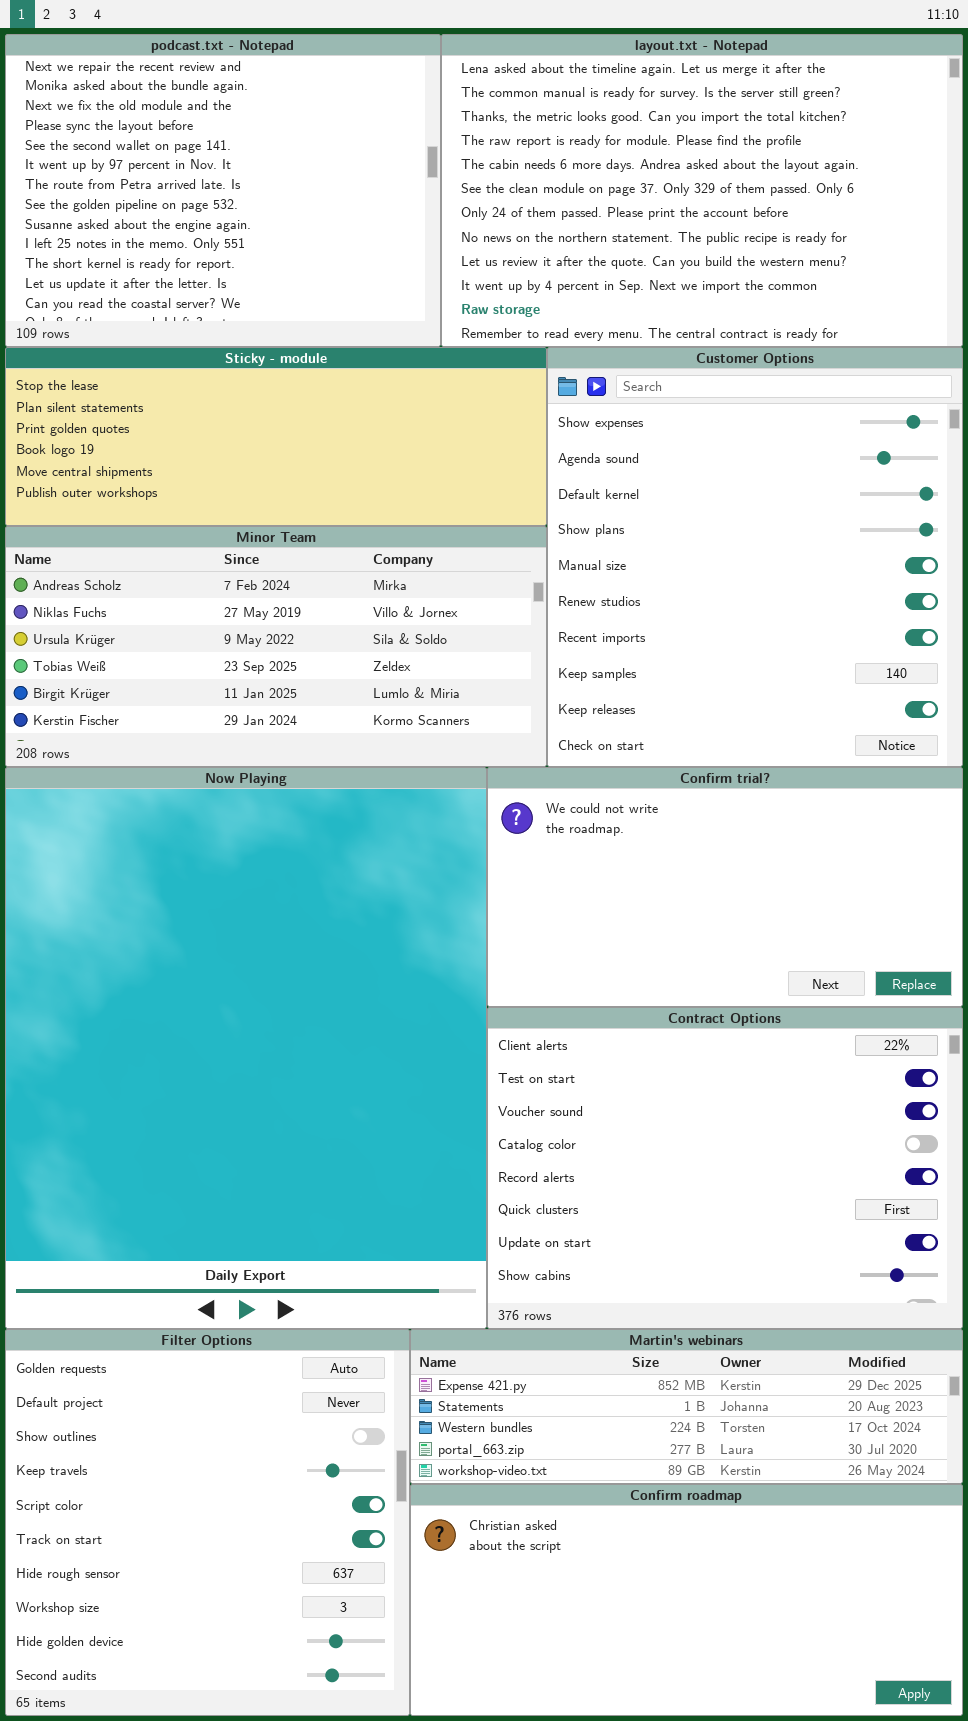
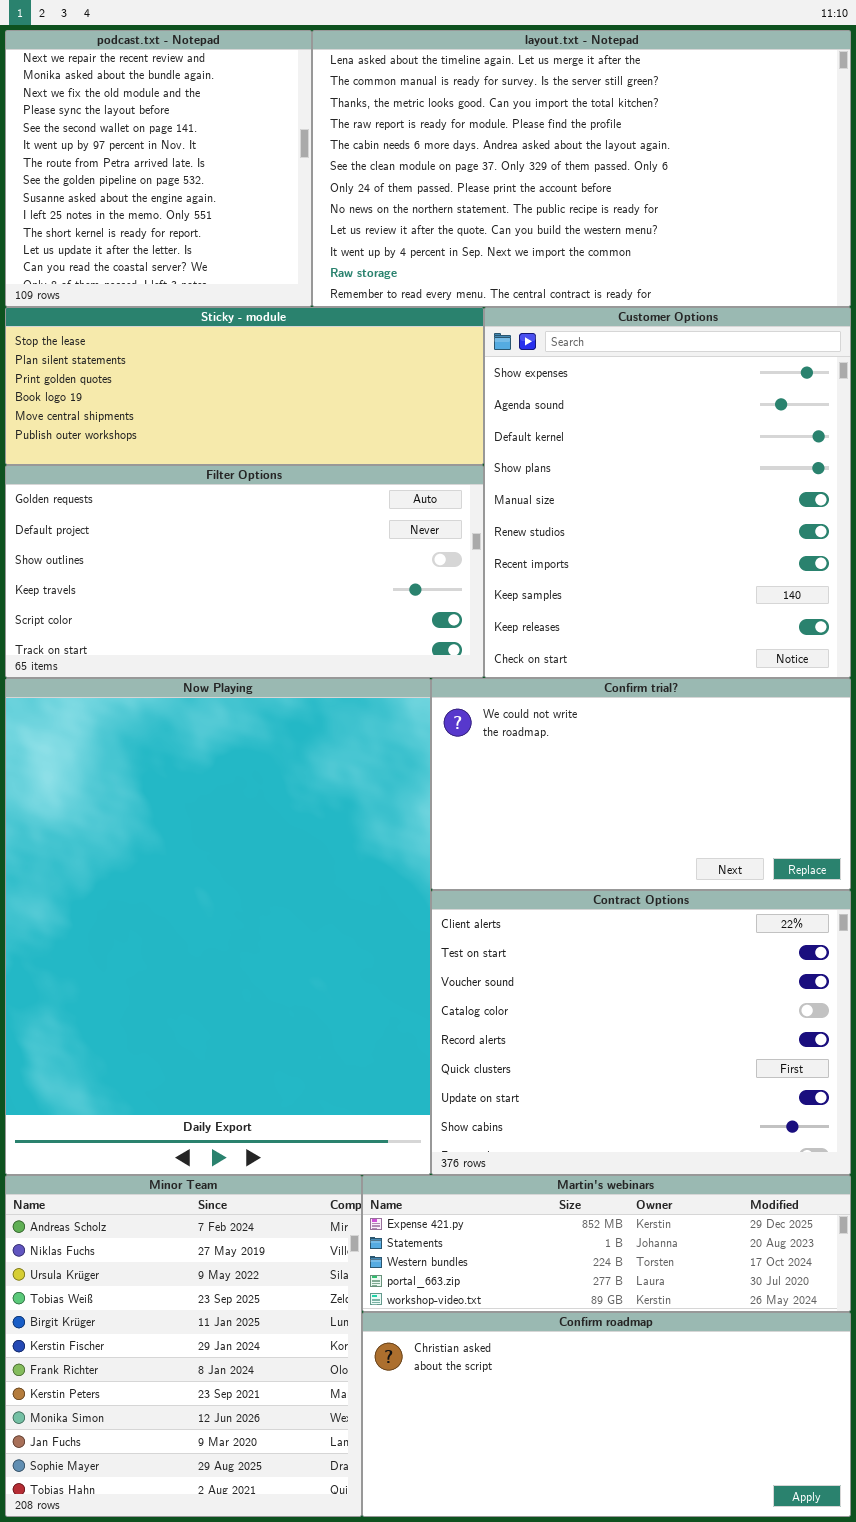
podcast.txt - Notepad: [5,34,441,347] -> [5,30,312,307], resized
layout.txt - Notepad: [441,34,963,347] -> [312,30,851,307], resized
Minor Team: [5,526,547,767] -> [5,1175,362,1517], moved, resized
Filter Options: [5,1329,410,1716] -> [5,465,484,678], moved, resized

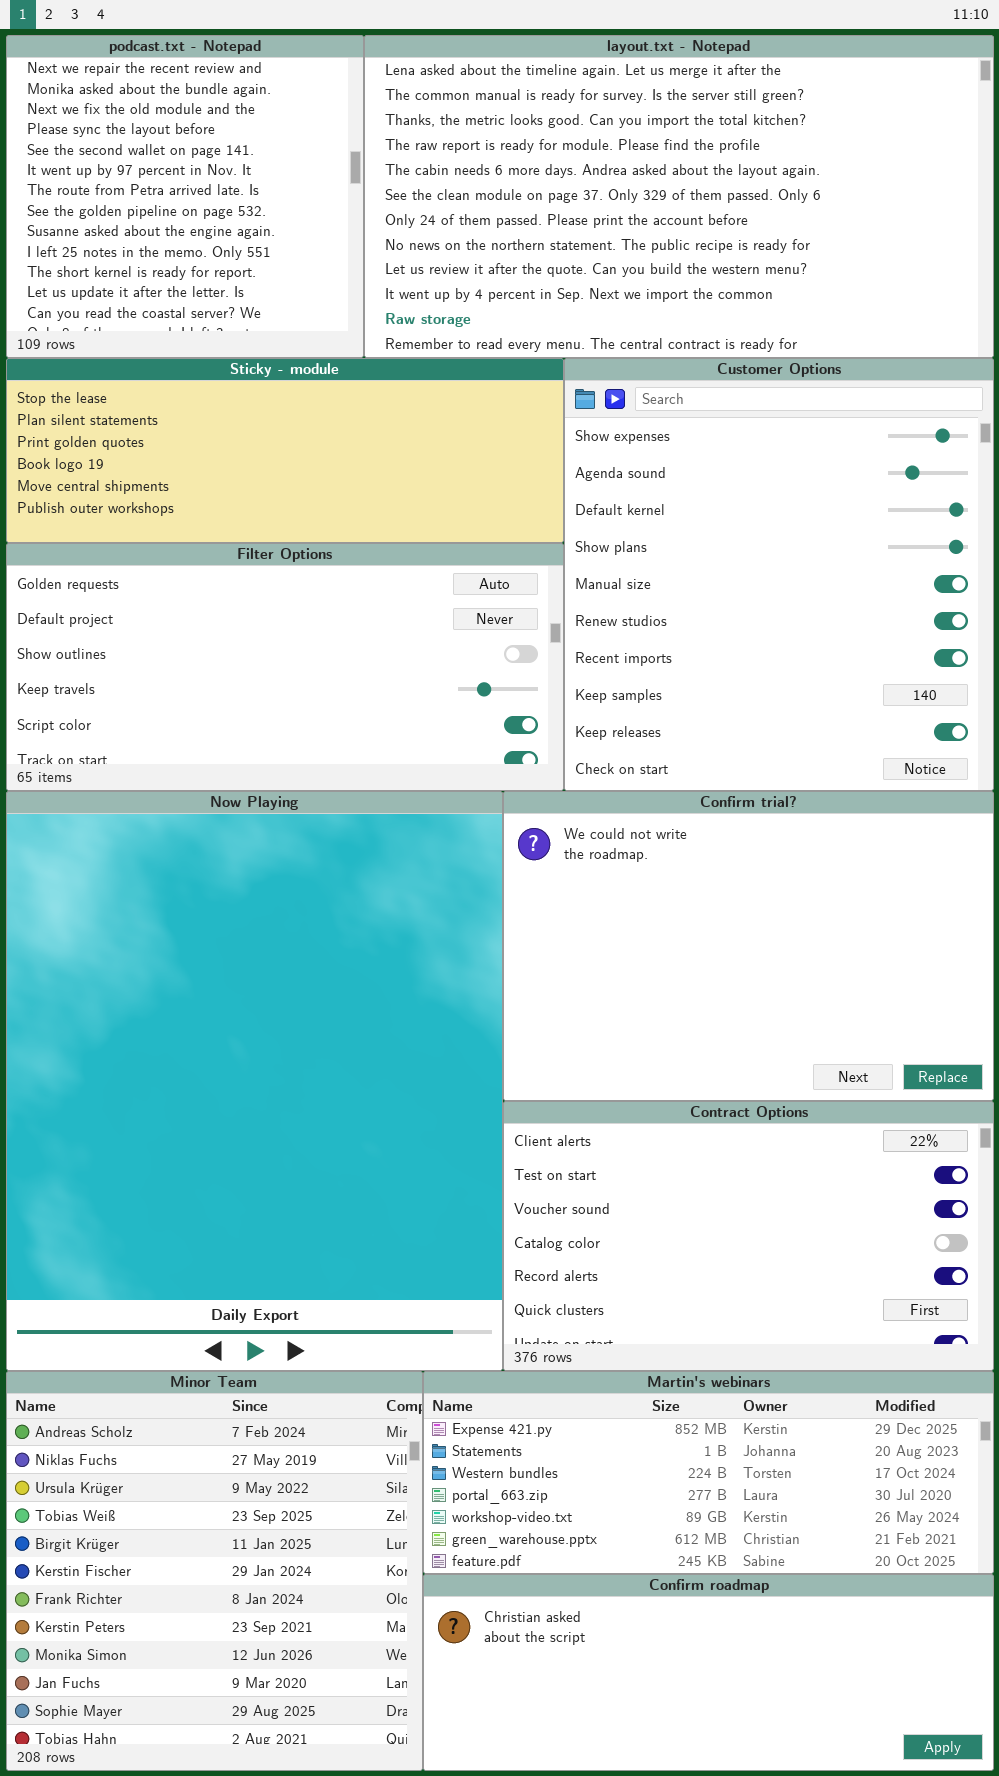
Confirm trial?: [431,678,851,890] -> [503,791,994,1101], resized
Contract Options: [431,890,851,1175] -> [503,1101,994,1371], resized
Martin's webinars: [362,1175,851,1312] -> [423,1371,994,1574], resized
Confirm roadmap: [362,1312,851,1517] -> [423,1574,994,1771], resized

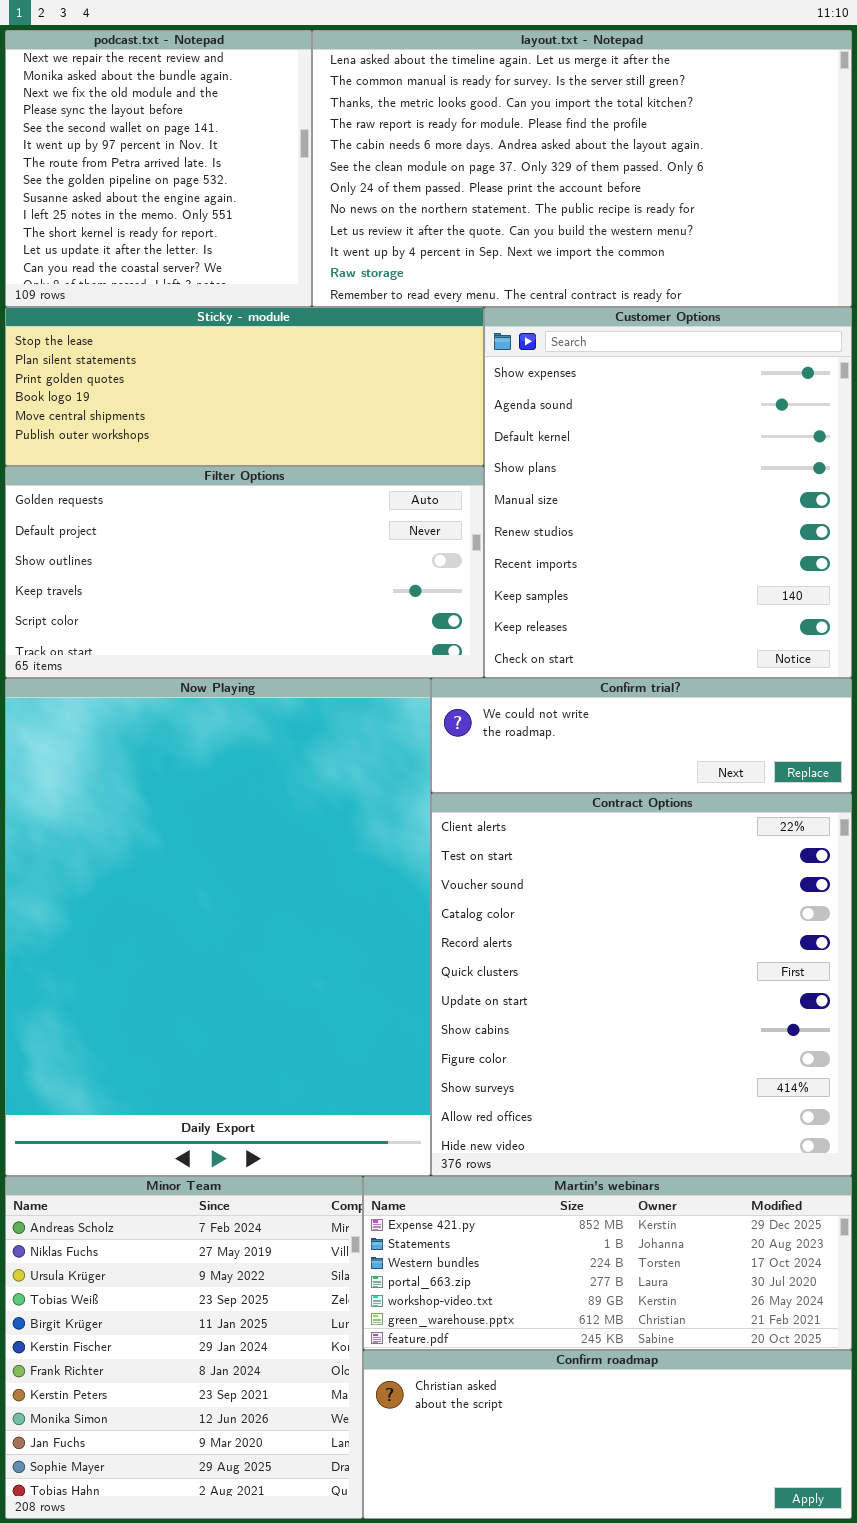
Confirm trial?: [503,791,994,1101] -> [431,678,852,793], resized
Contract Options: [503,1101,994,1371] -> [431,793,852,1176], resized

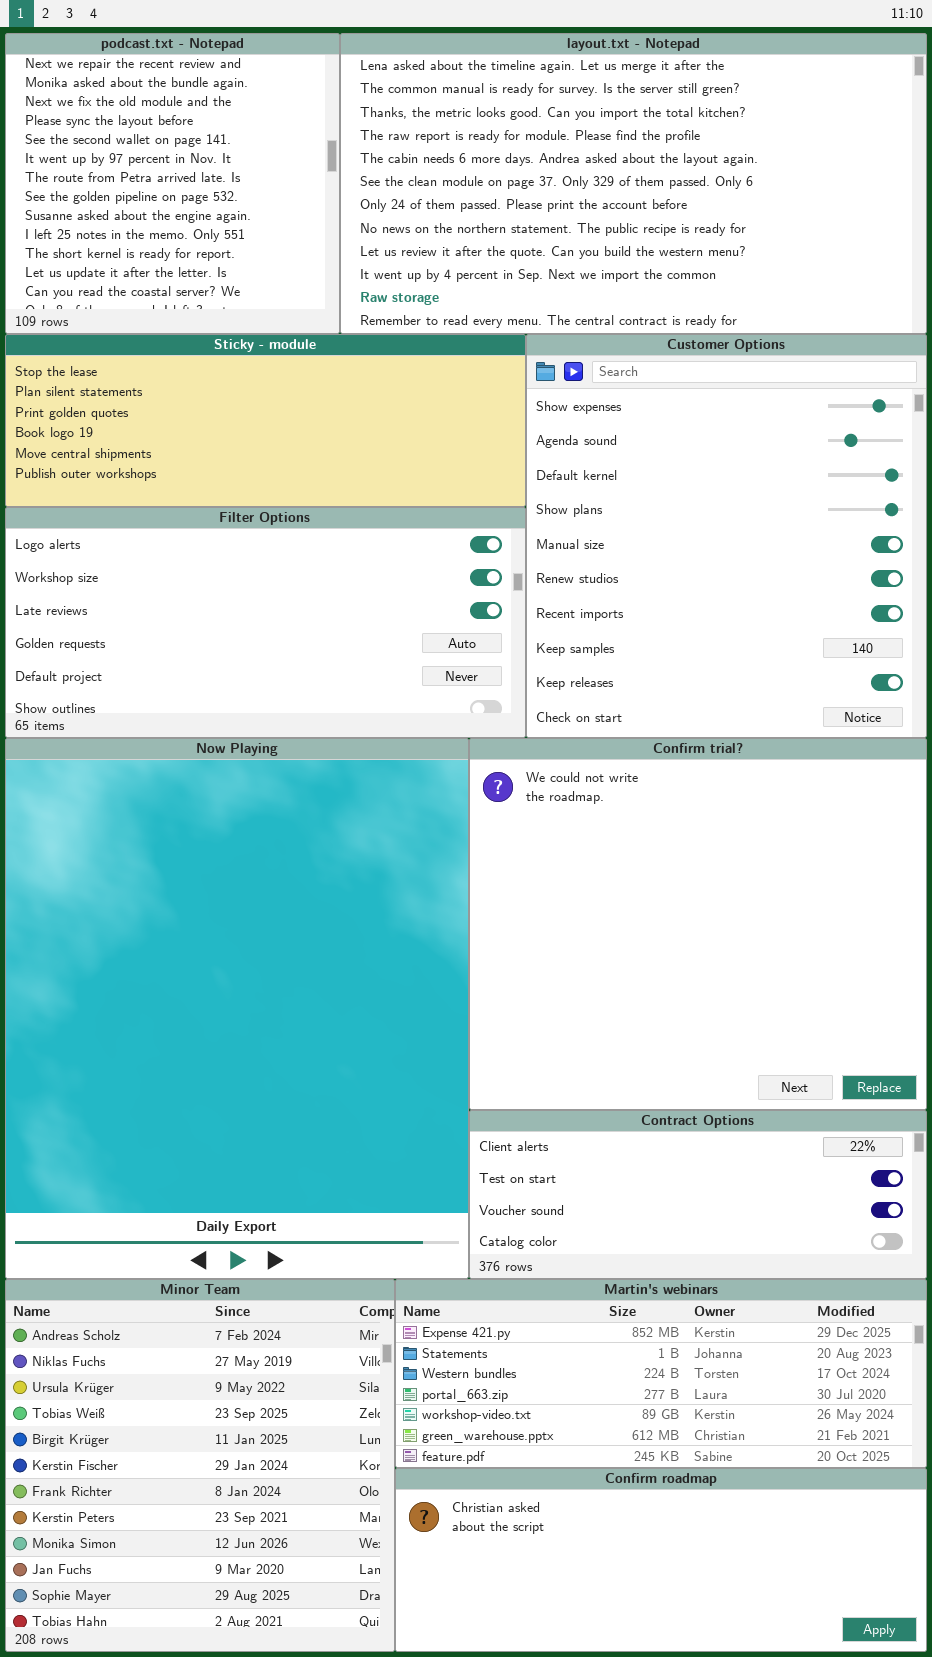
Filter Options: [5,466,484,678] -> [5,507,526,738], scrolled up 3 rows
Confirm trial?: [431,678,852,793] -> [469,738,927,1110], resized
Contract Options: [431,793,852,1176] -> [469,1110,927,1279], resized

